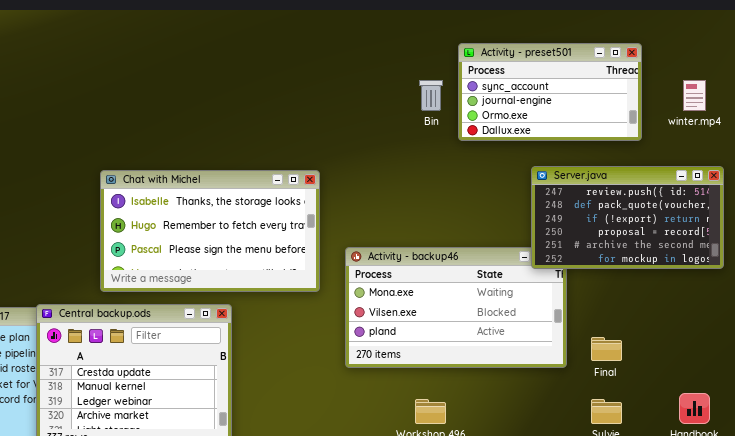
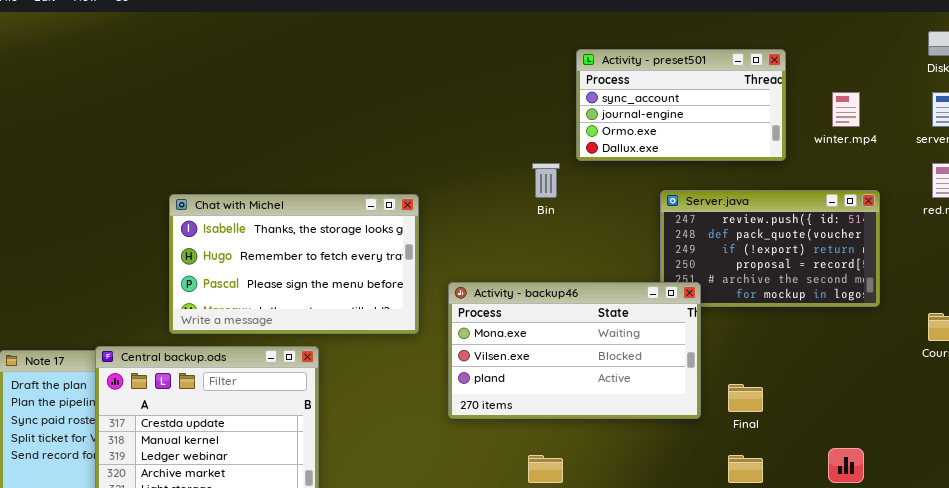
Bin: [419,80,443,111] -> [532,163,560,198], moved
Activity - backup46: [345,247,567,368] -> [448,282,701,419], raised

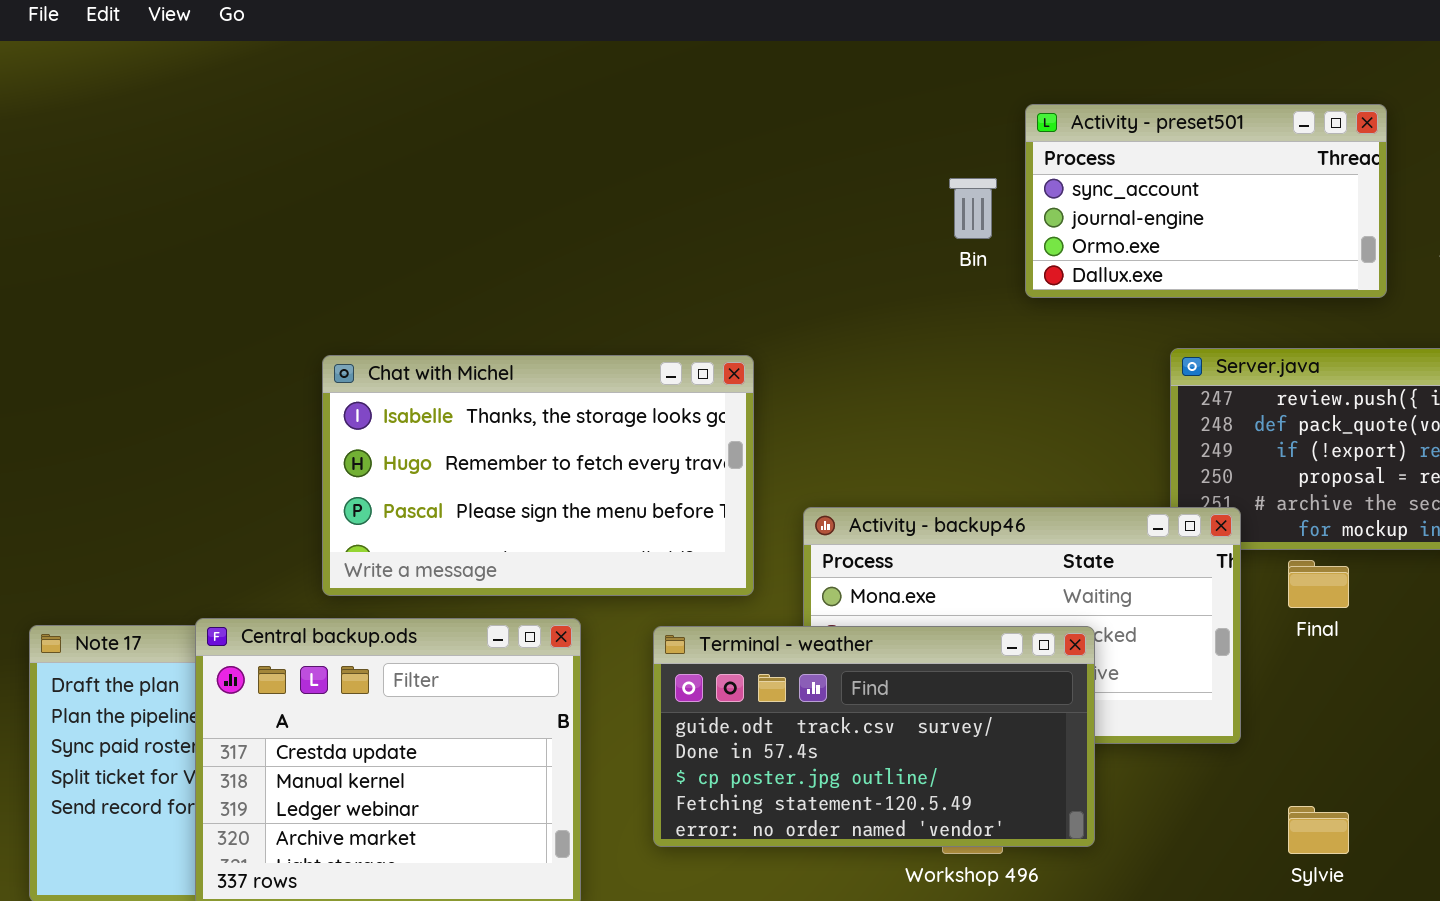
Bin: [532,163,560,198] -> [949,178,997,239], moved
Terminal - weather: none -> [653,626,1095,847], opened
Final: [728,384,763,412] -> [1288,560,1349,608], moved

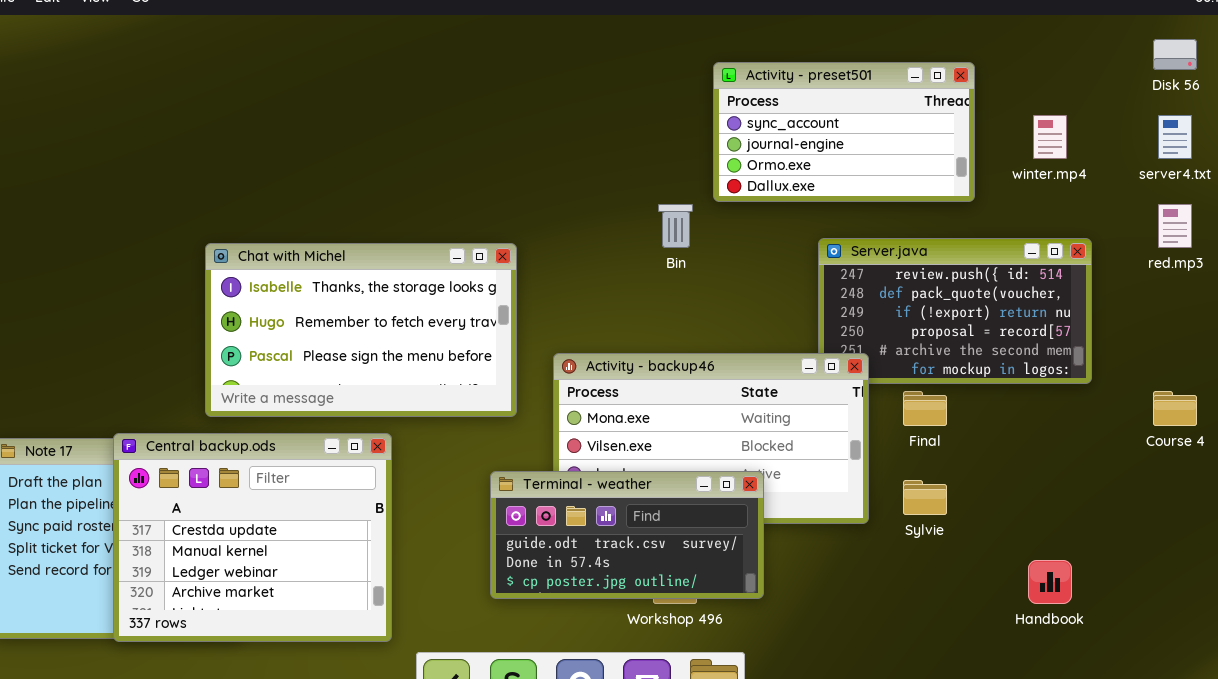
Bin: [949,178,997,239] -> [658,204,693,248], moved
Terminal - weather: [653,626,1095,847] -> [490,471,764,599], resized
Sylvie: [1288,806,1349,854] -> [903,480,947,515], moved

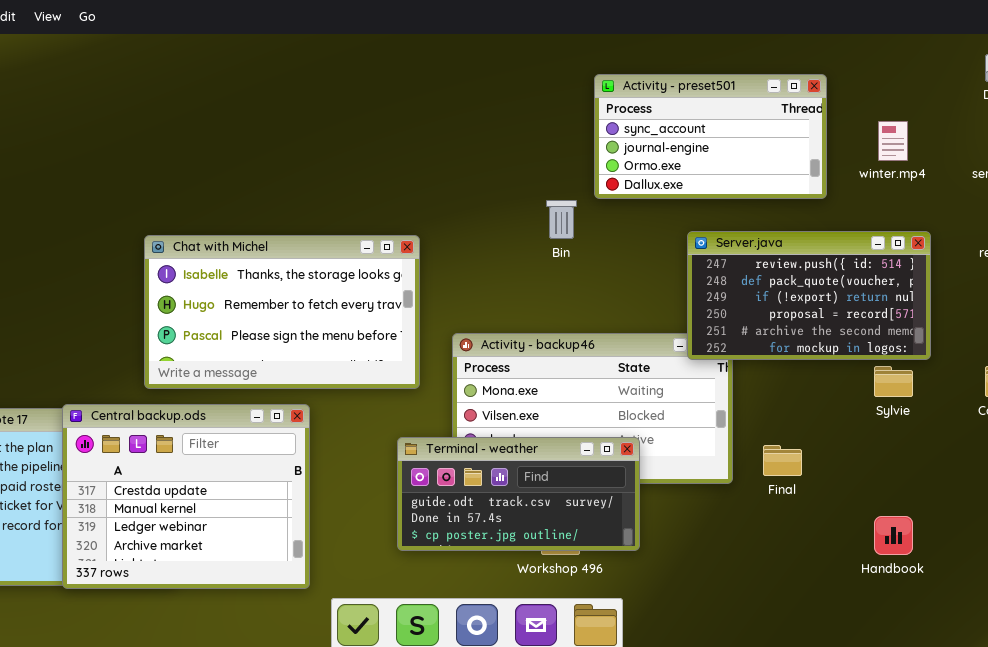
Server.java: [818,238,1092,384] -> [687,231,931,360], raised
Final: [903,391,947,426] -> [763,445,802,476], moved
Sylvie: [903,480,947,515] -> [874,366,913,397], moved

